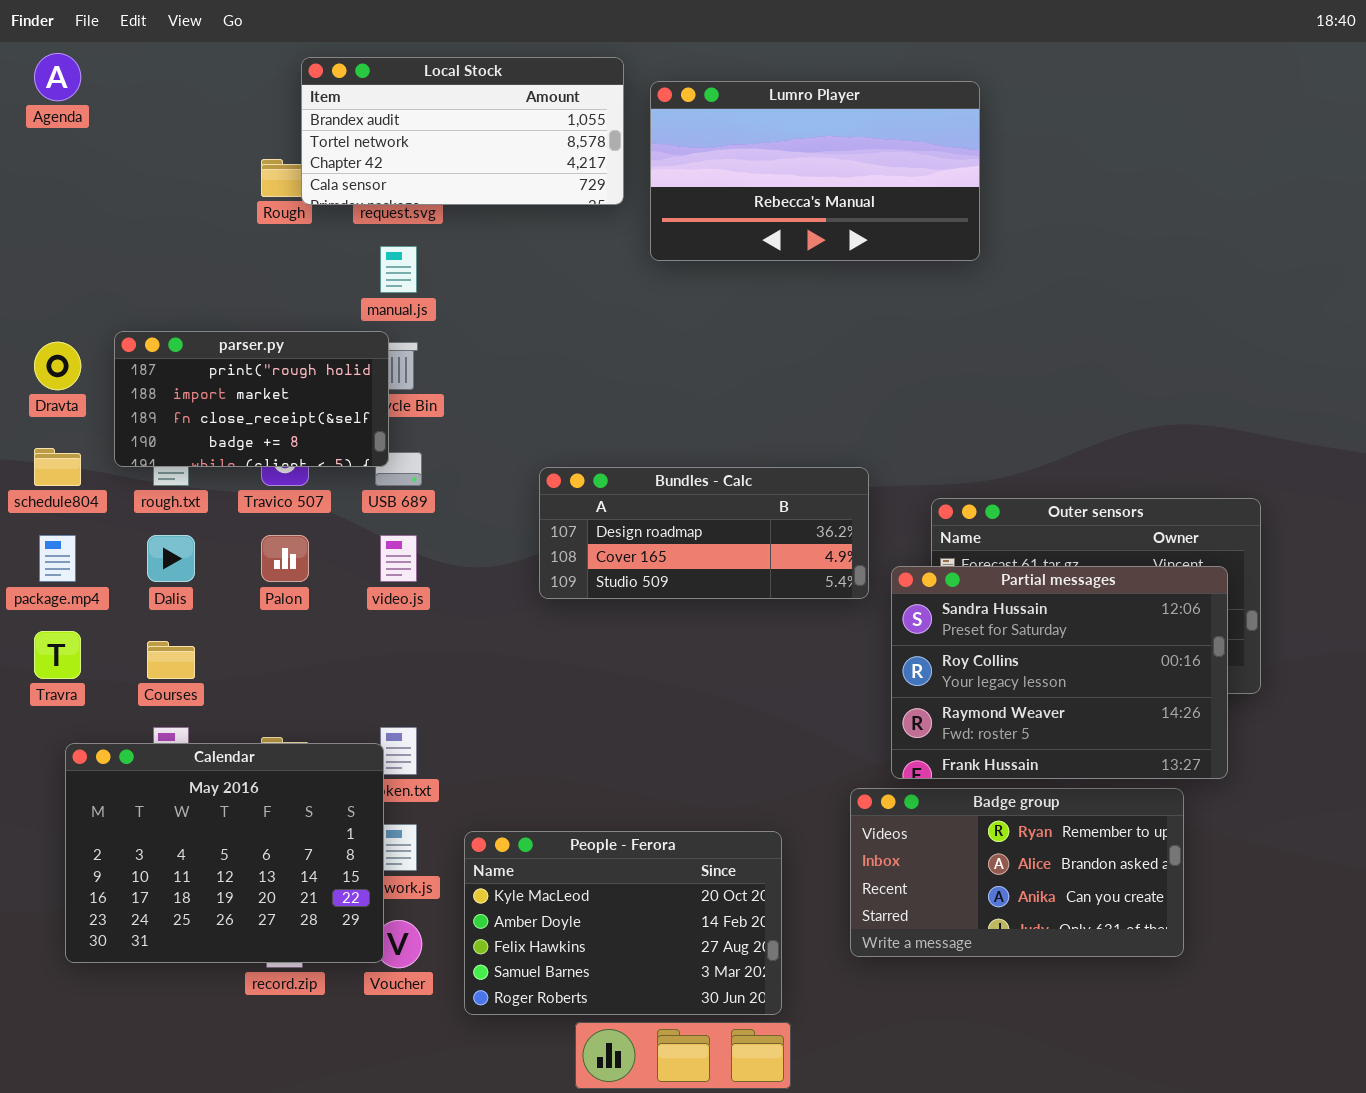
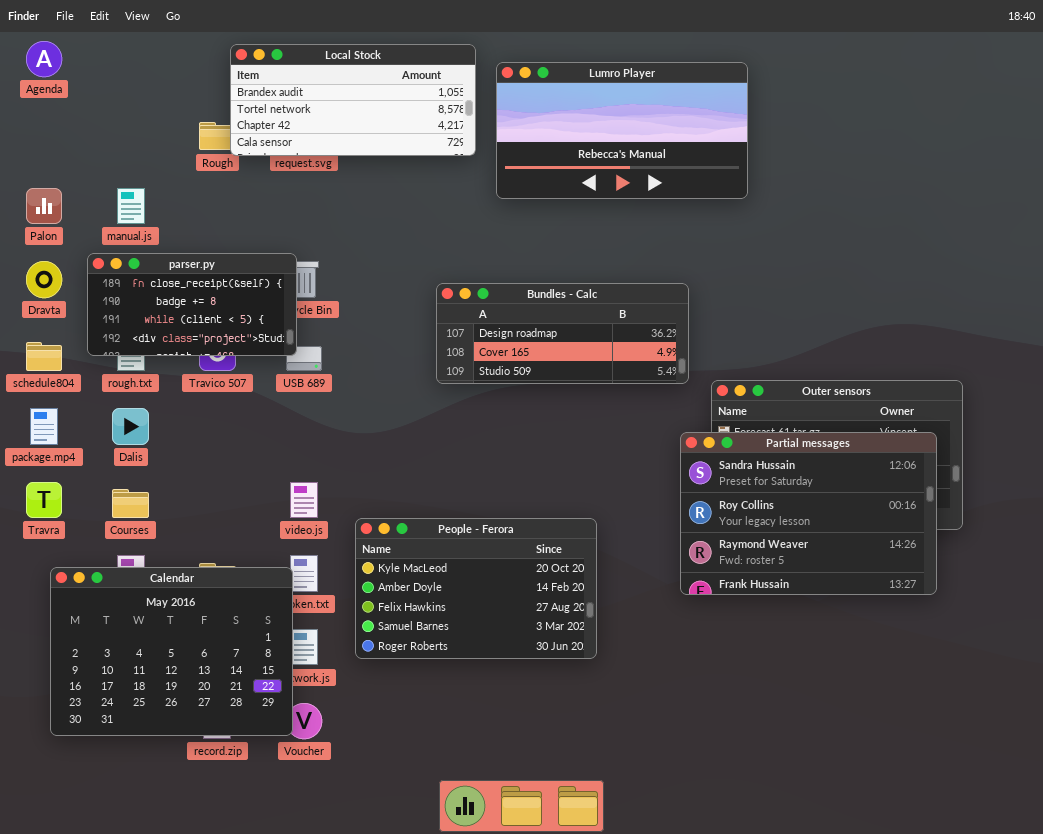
manual.js: [380,246,417,293] -> [117,188,145,224], moved
parser.py: [114,331,389,467] -> [87,253,297,356], scrolled down 2 rows
Bundles - Calc: [539,467,869,599] -> [436,283,689,384], moved
Palon: [261,535,309,582] -> [26,188,62,224], moved
video.js: [380,535,417,582] -> [290,482,318,518], moved
Badge group: [850,788,1184,957] -> none, closed
People - Ferora: [464,831,782,1015] -> [355,518,597,659], moved

